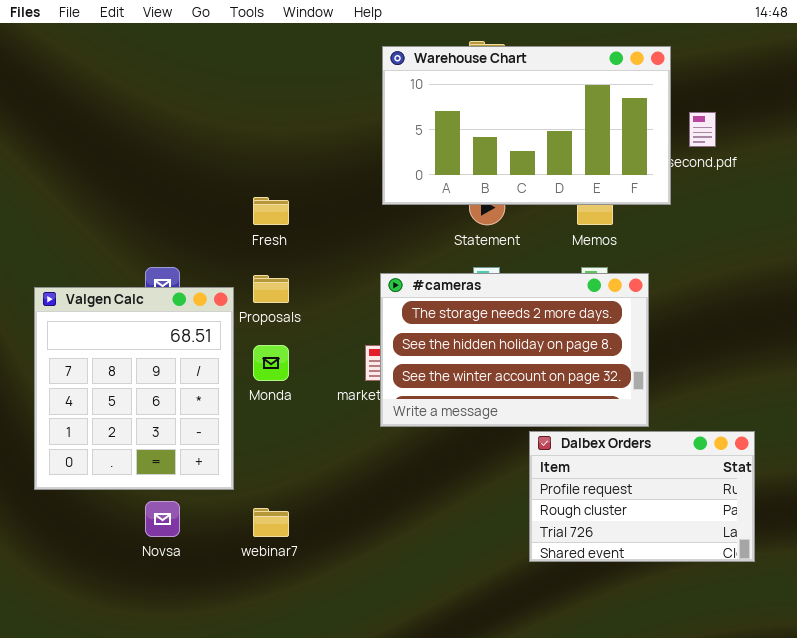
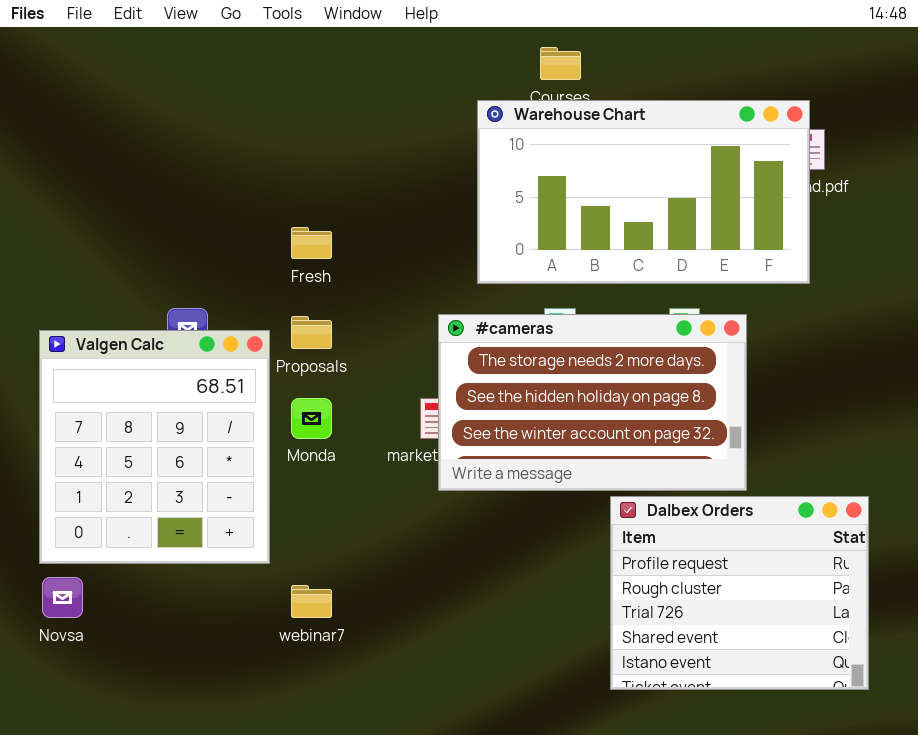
Warehouse Chart: [382,46,671,205] -> [477,100,810,284], moved
Dalbex Orders: [529,431,755,562] -> [610,496,869,690], resized
Novsa: [145,501,180,537] -> [42,577,83,618], moved

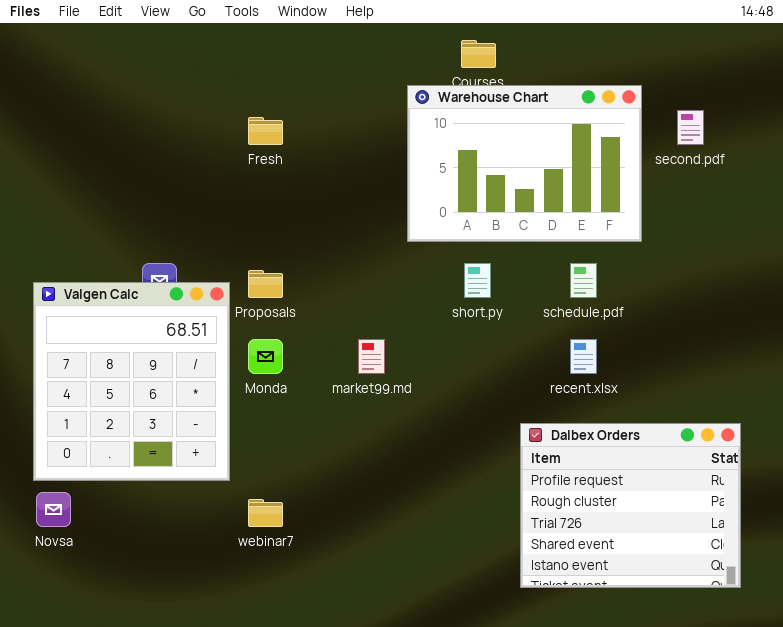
Warehouse Chart: [477,100,810,284] -> [407,85,642,242], resized
Fresh: [291,227,332,259] -> [248,117,283,145], moved
#cameras: [438,314,747,491] -> none, closed

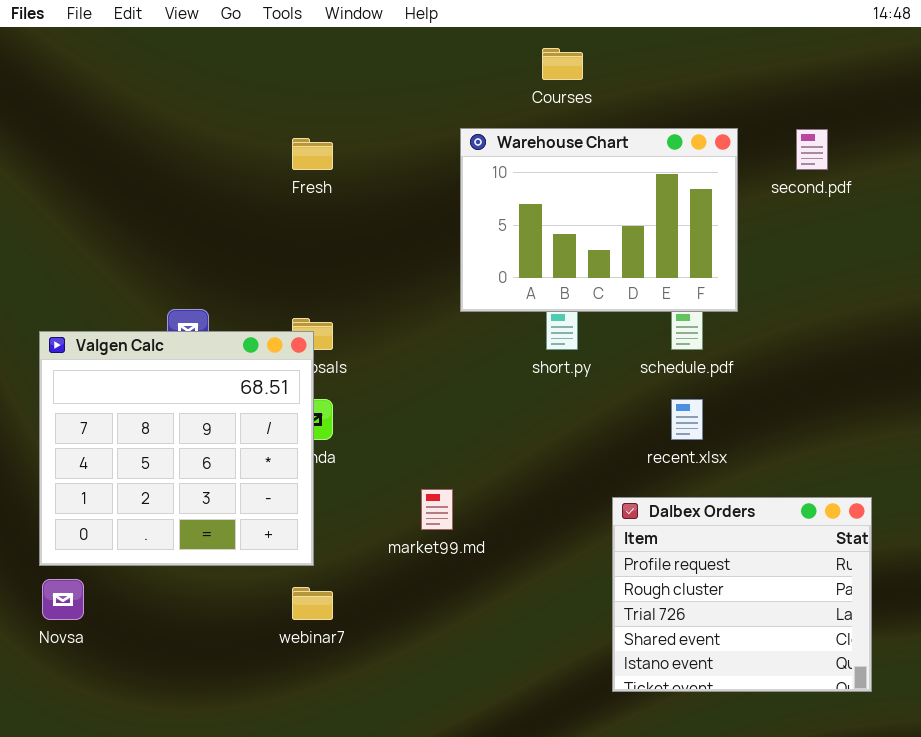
Warehouse Chart: [407,85,642,242] -> [460,128,738,312], moved
Valgen Calc: [33,282,230,481] -> [39,331,314,566], resized
market99.md: [358,339,385,374] -> [421,489,453,530], moved

